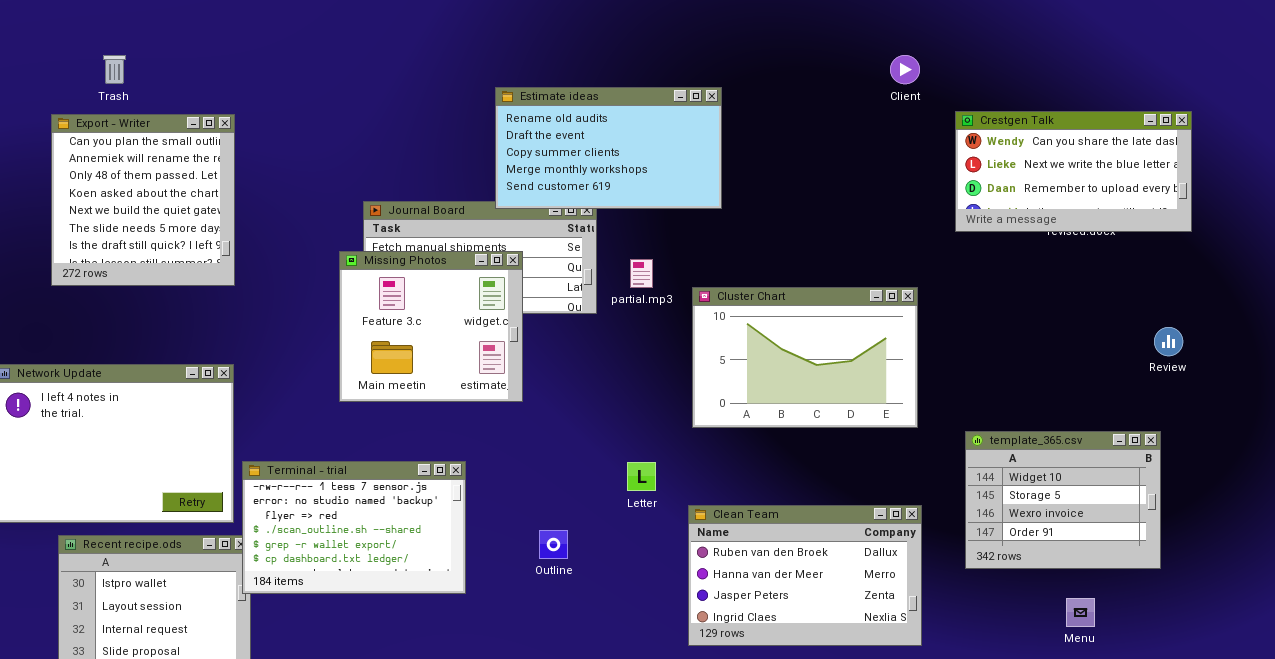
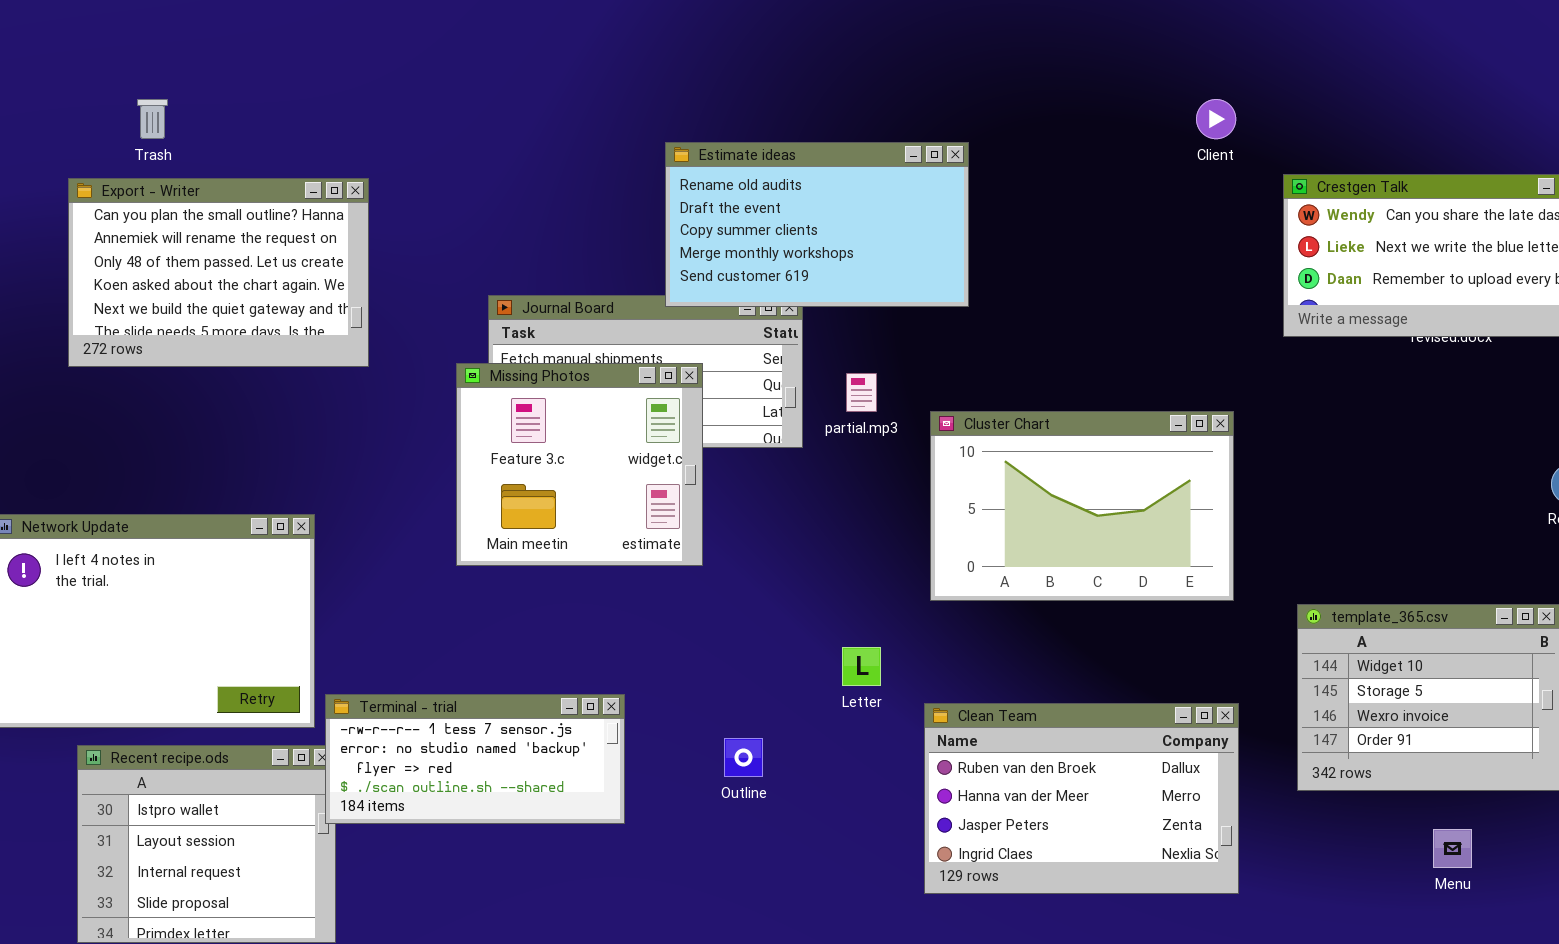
Export - Writer: [51,114,235,286] -> [68,178,369,367], resized
Terminal - trial: [242,461,466,594] -> [325,694,625,824], resized

